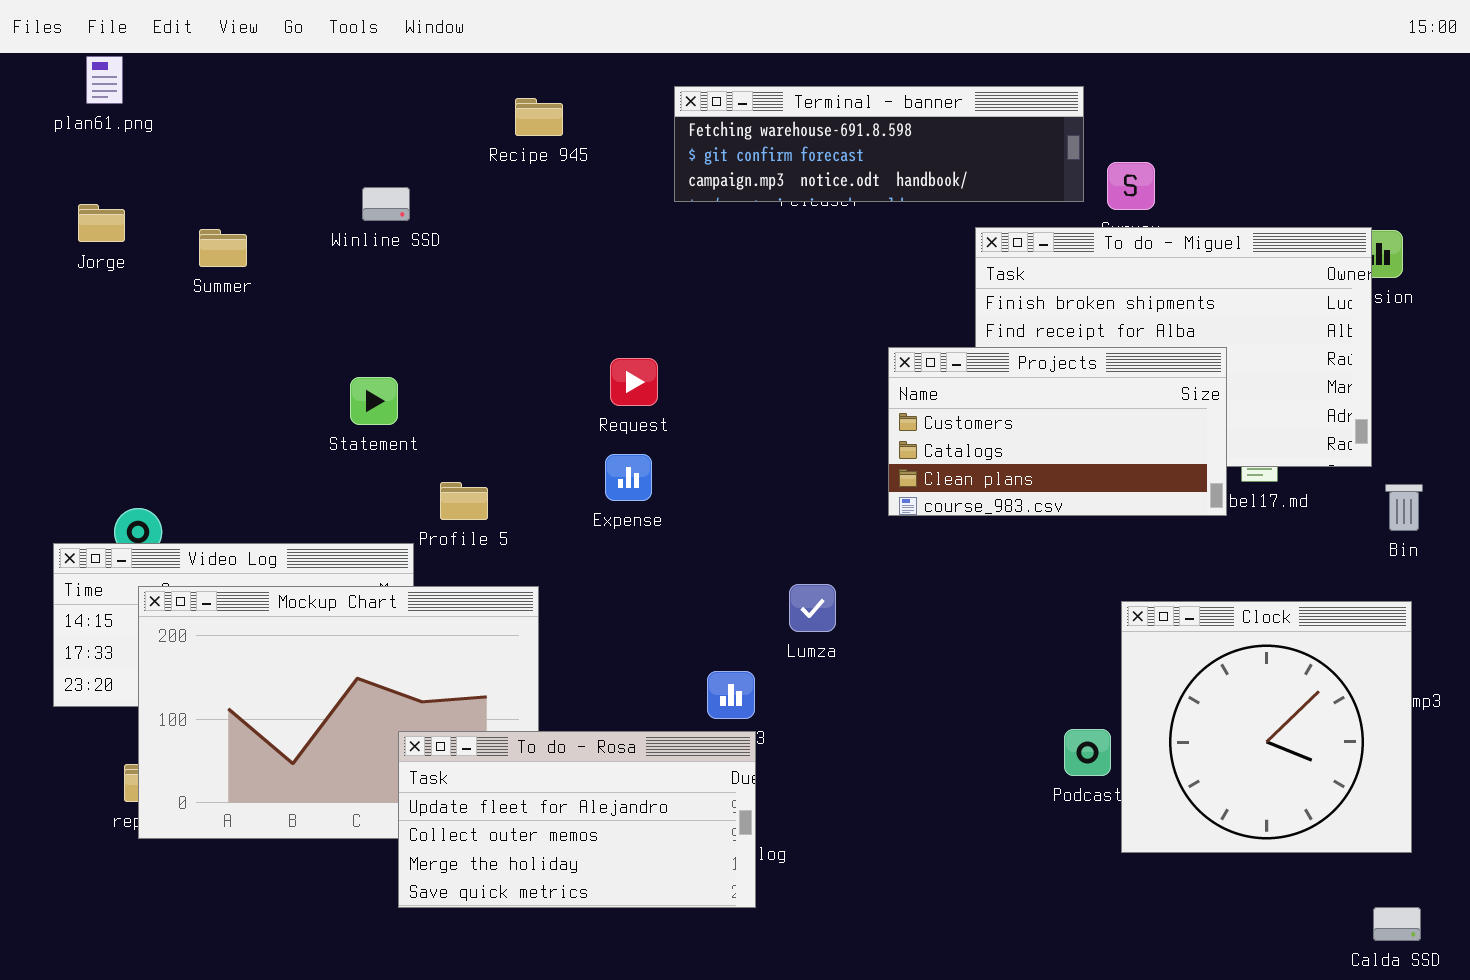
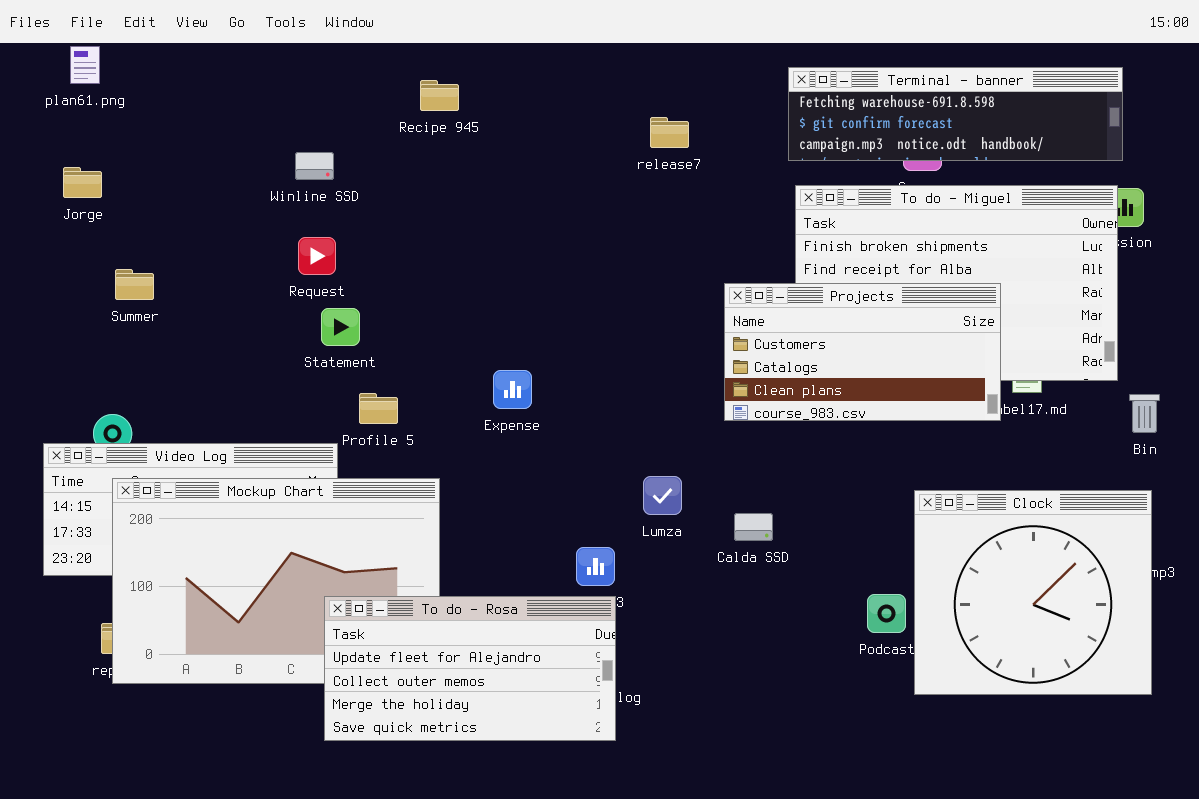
Terminal - banner: [674,86,1084,202] -> [788,67,1123,161], moved
Summer: [199,229,247,267] -> [115,269,154,300], moved
Request: [610,358,658,406] -> [298,237,336,275], moved
Statement: [350,377,398,425] -> [321,308,360,346], moved
Calda SSD: [1373,907,1421,941] -> [734,513,773,541], moved

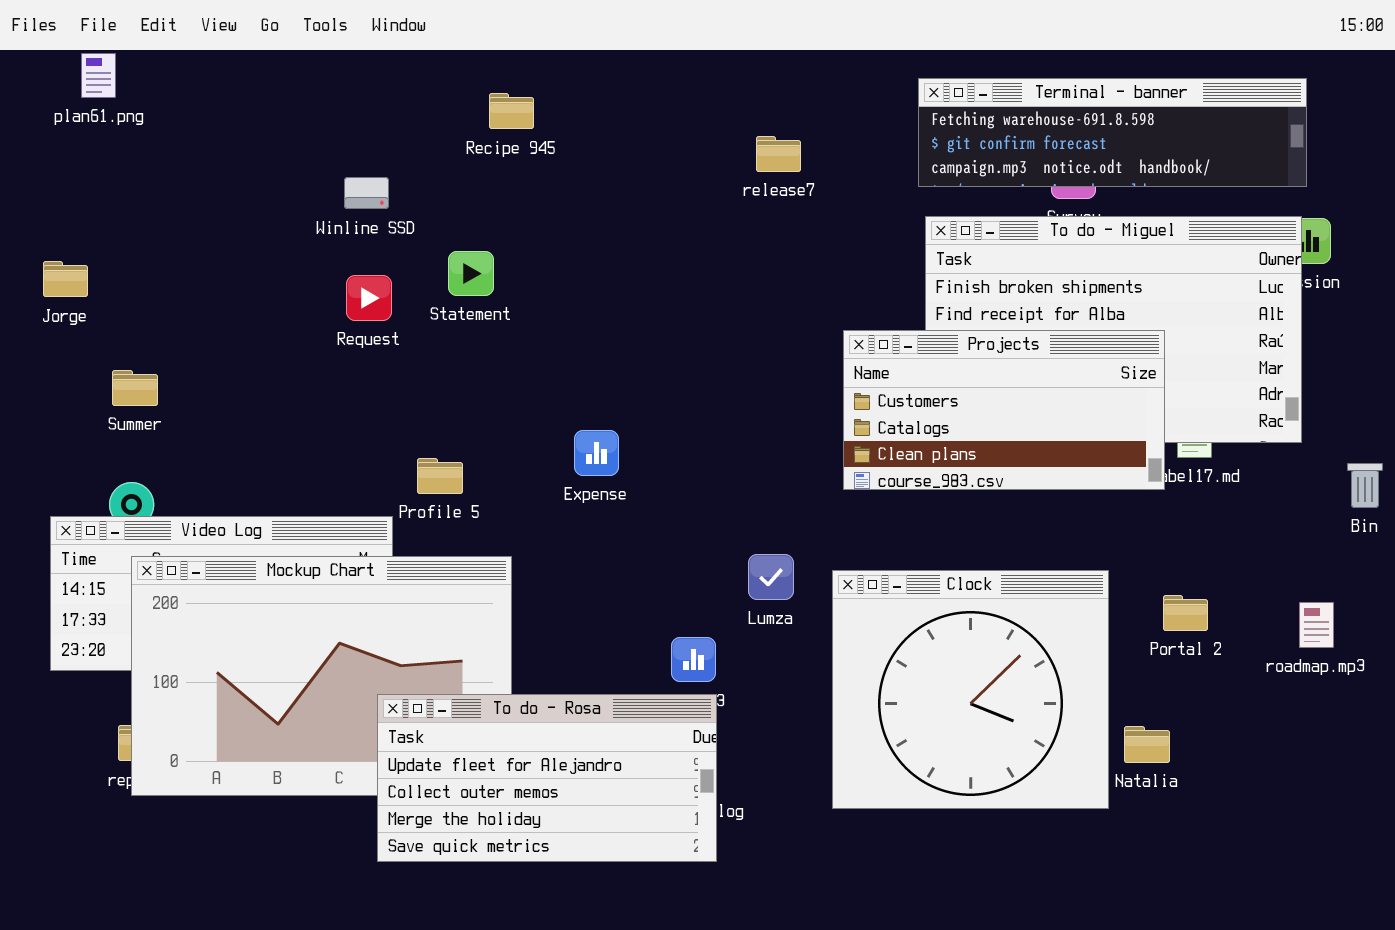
Jorge: [63,167,102,198] -> [43,261,88,297], moved
Summer: [115,269,154,300] -> [112,370,158,406], moved
Statement: [321,308,360,346] -> [448,251,494,296], moved
Bin: [1129,394,1160,433] -> [1347,463,1383,508], moved
Clock: [914,490,1152,695] -> [832,570,1109,809], moved

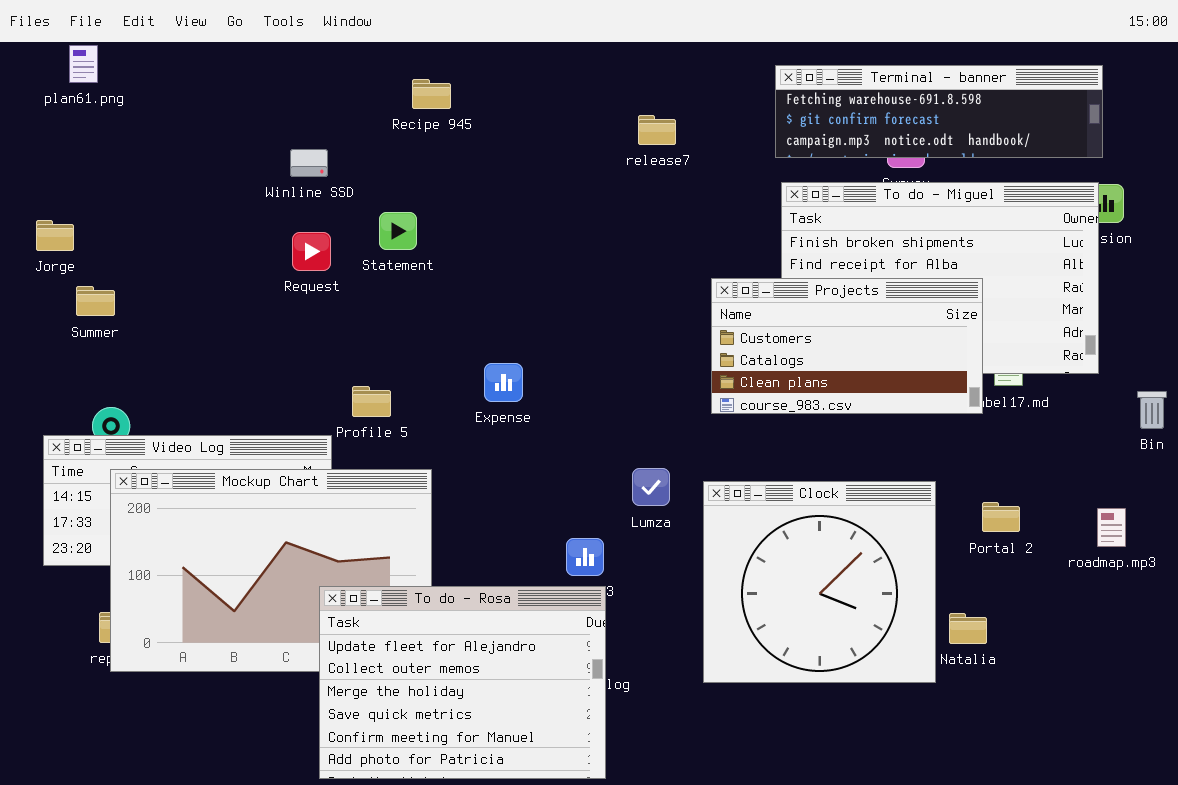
Summer: [112,370,158,406] -> [76,286,115,316], moved
To do - Rosa: [377,694,717,862] -> [319,586,606,779], resized

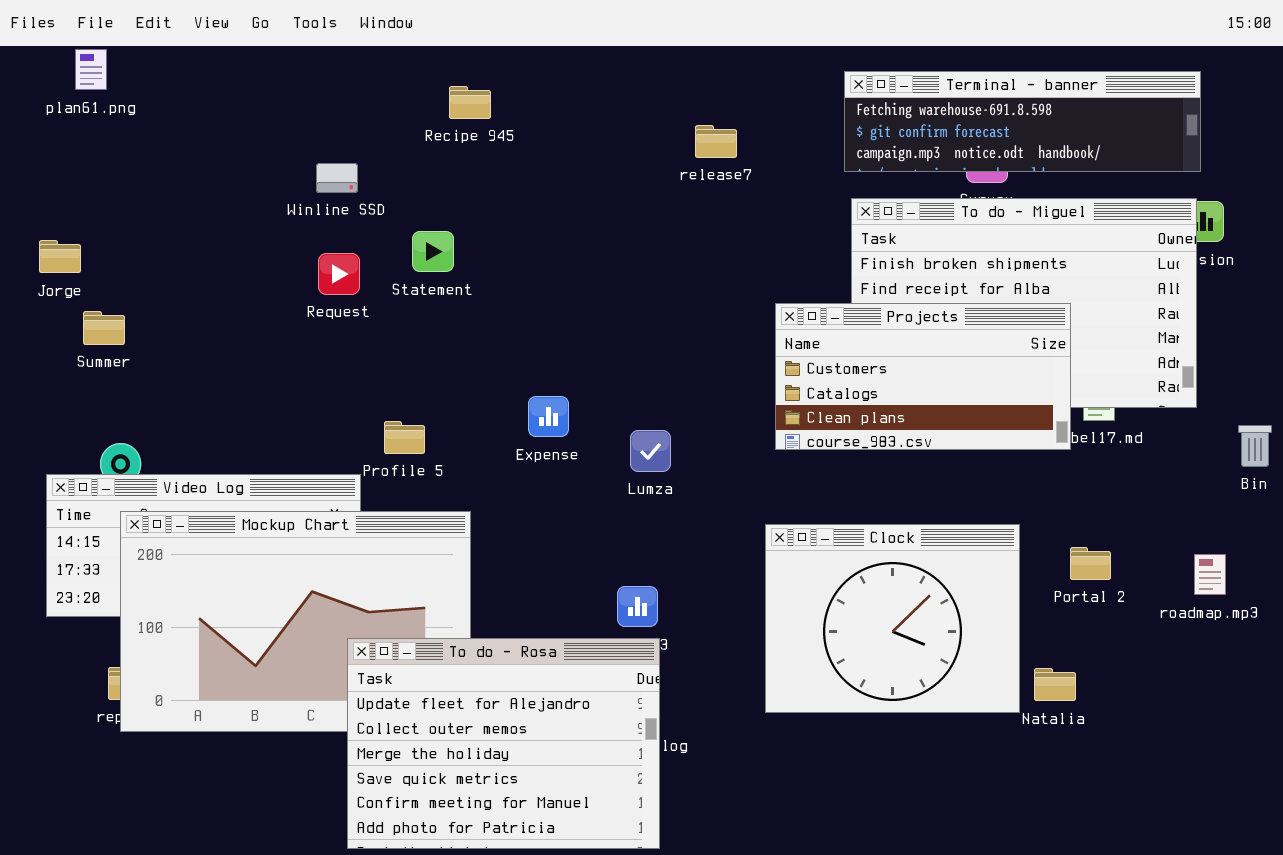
Lumza: [632,468,670,506] -> [630,430,671,472], moved
Clock: [703,481,936,683] -> [765,524,1020,713], resized

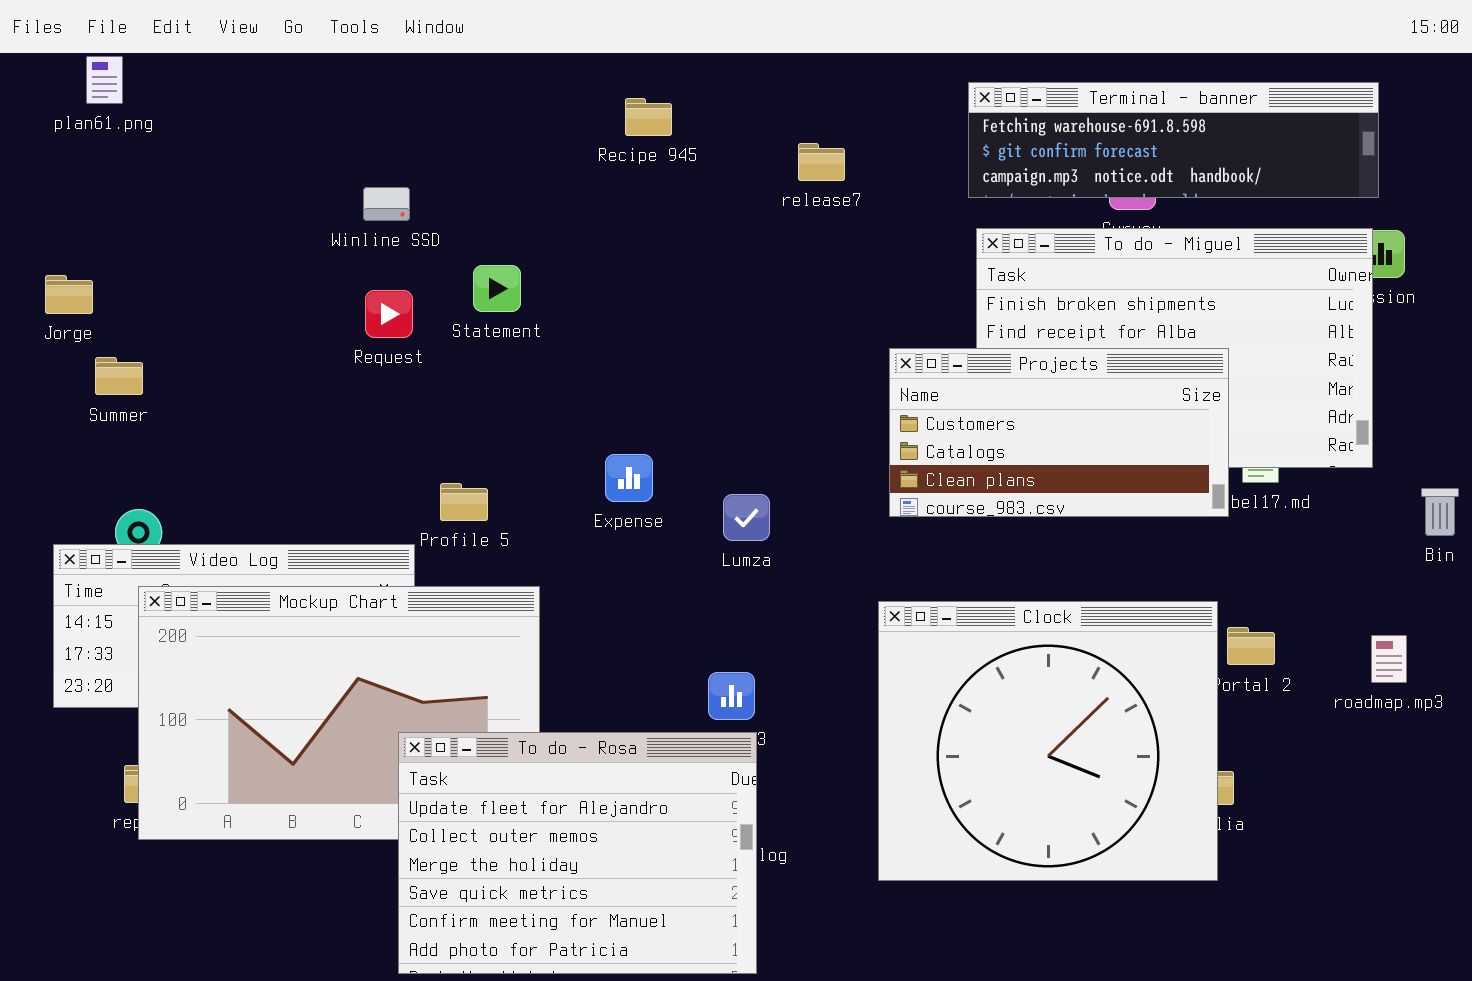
Recipe 945: [449,86,491,119] -> [625,98,672,136], moved
Clock: [765,524,1020,713] -> [878,601,1218,881], resized

